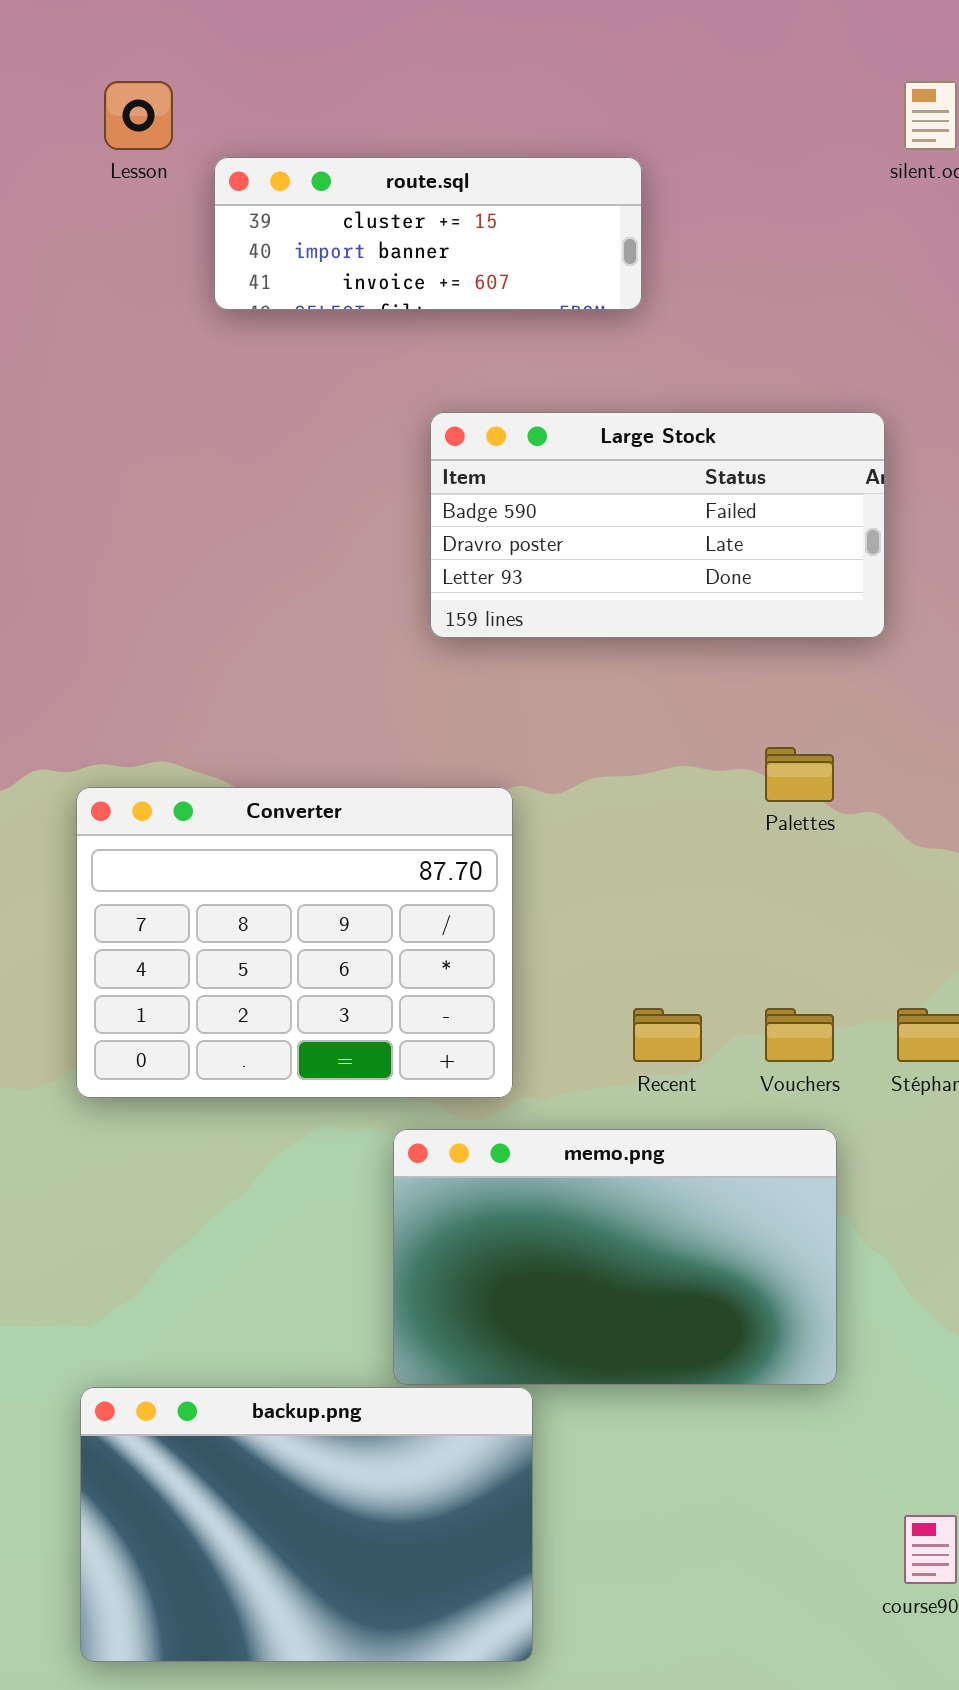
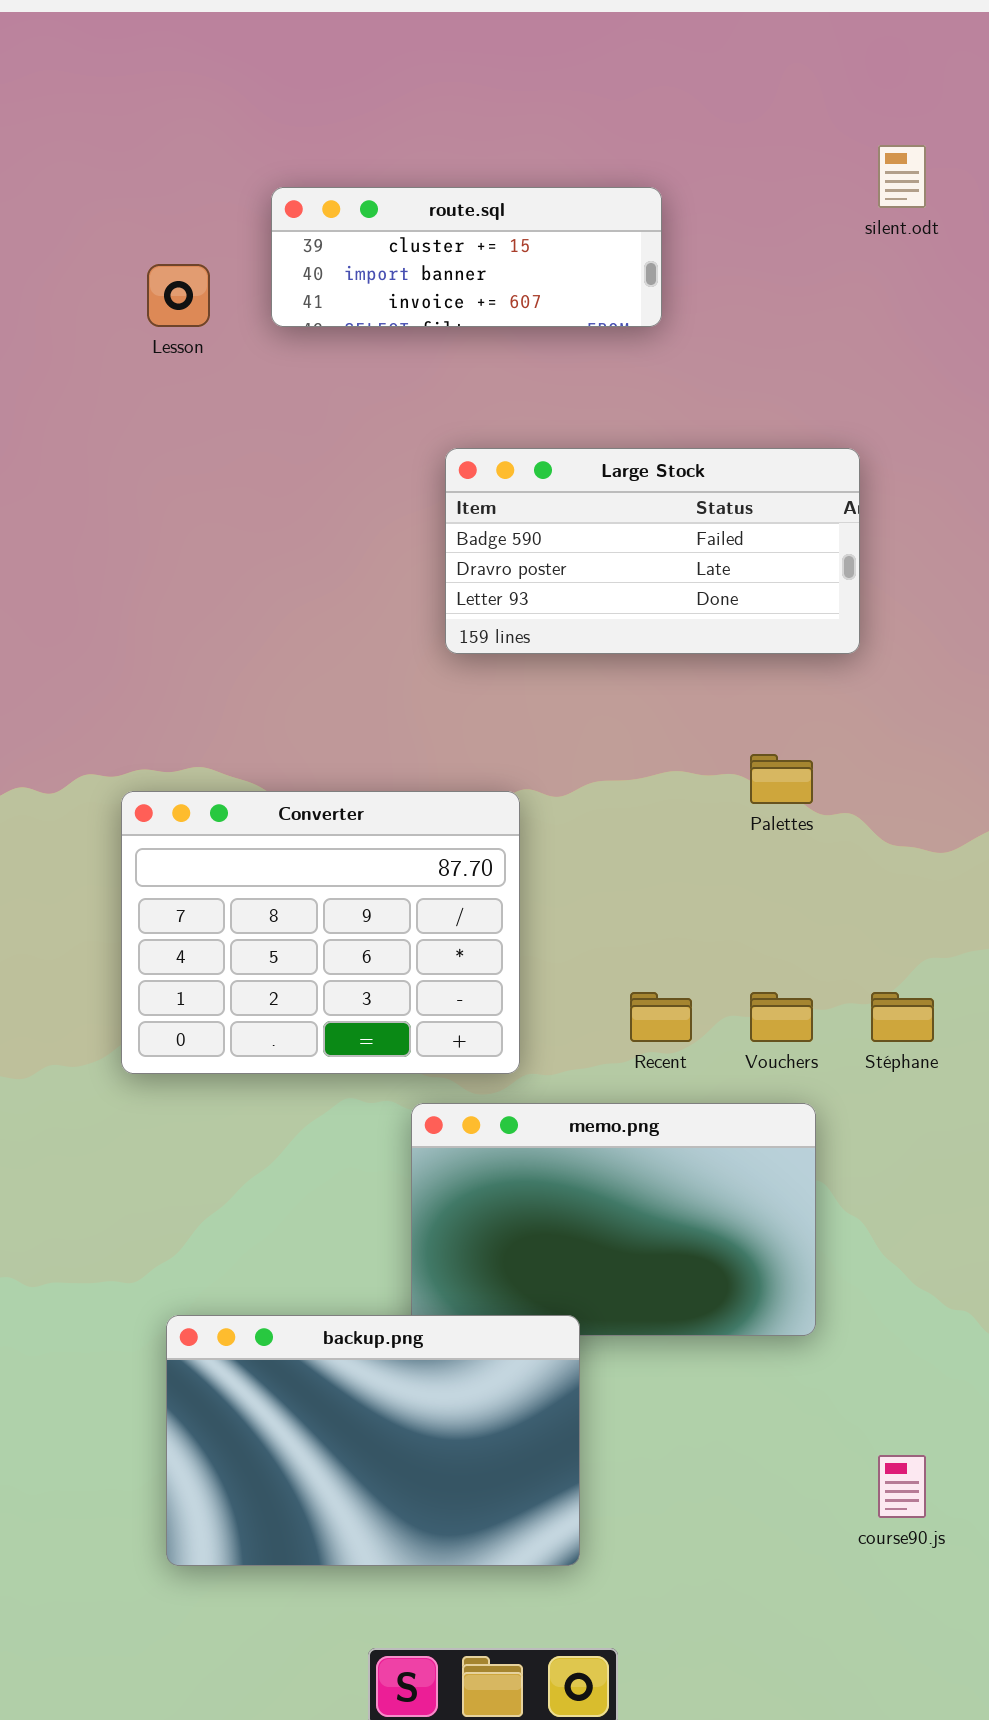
Lesson: [104,81,173,150] -> [147,264,210,327], moved
route.sql: [214,157,642,310] -> [271,187,662,327], moved
backup.png: [80,1387,533,1662] -> [166,1315,580,1566], moved

